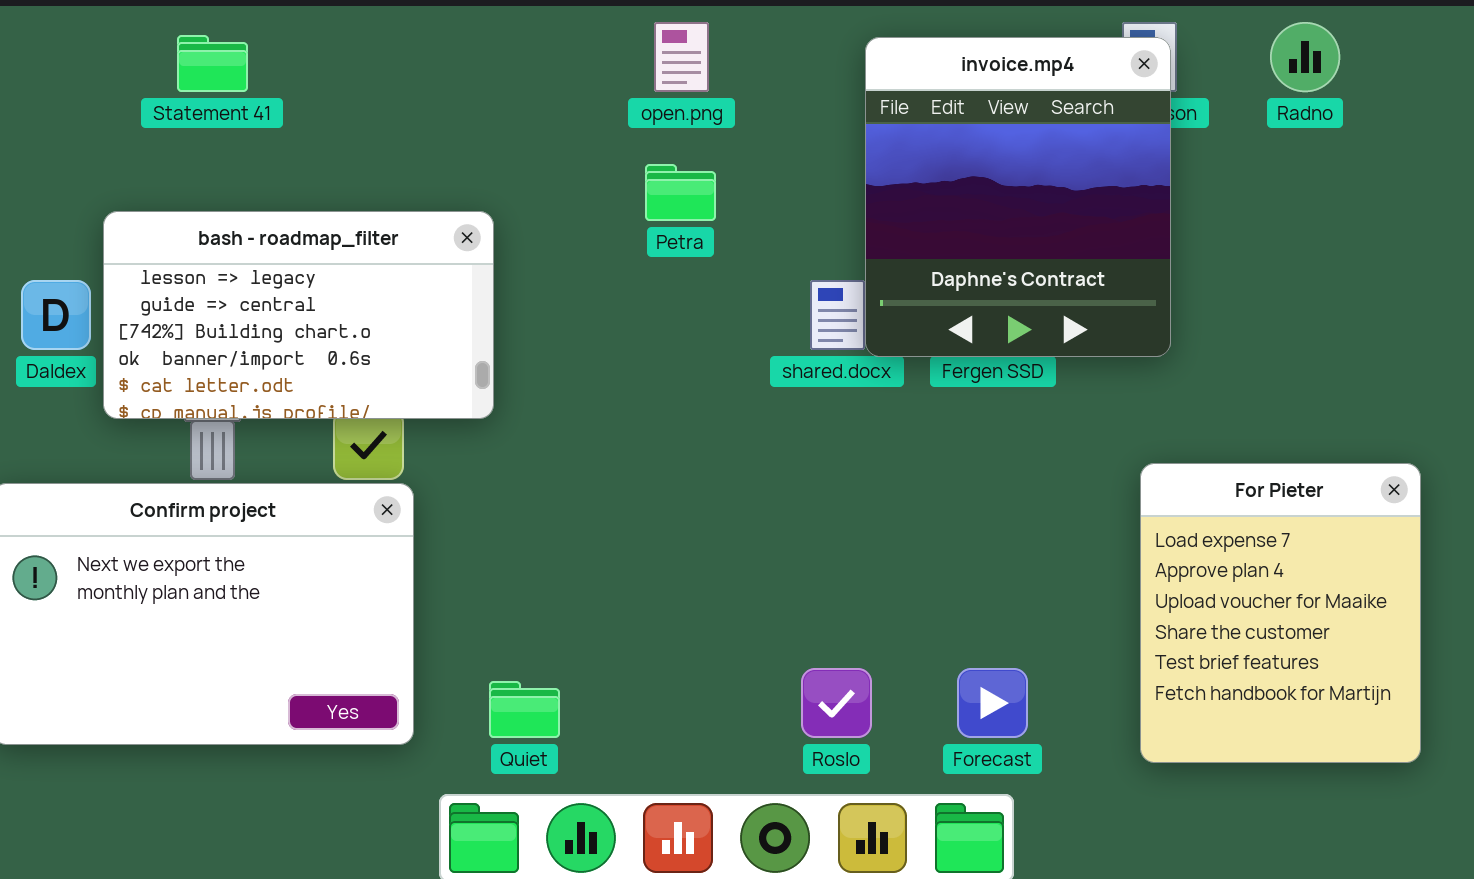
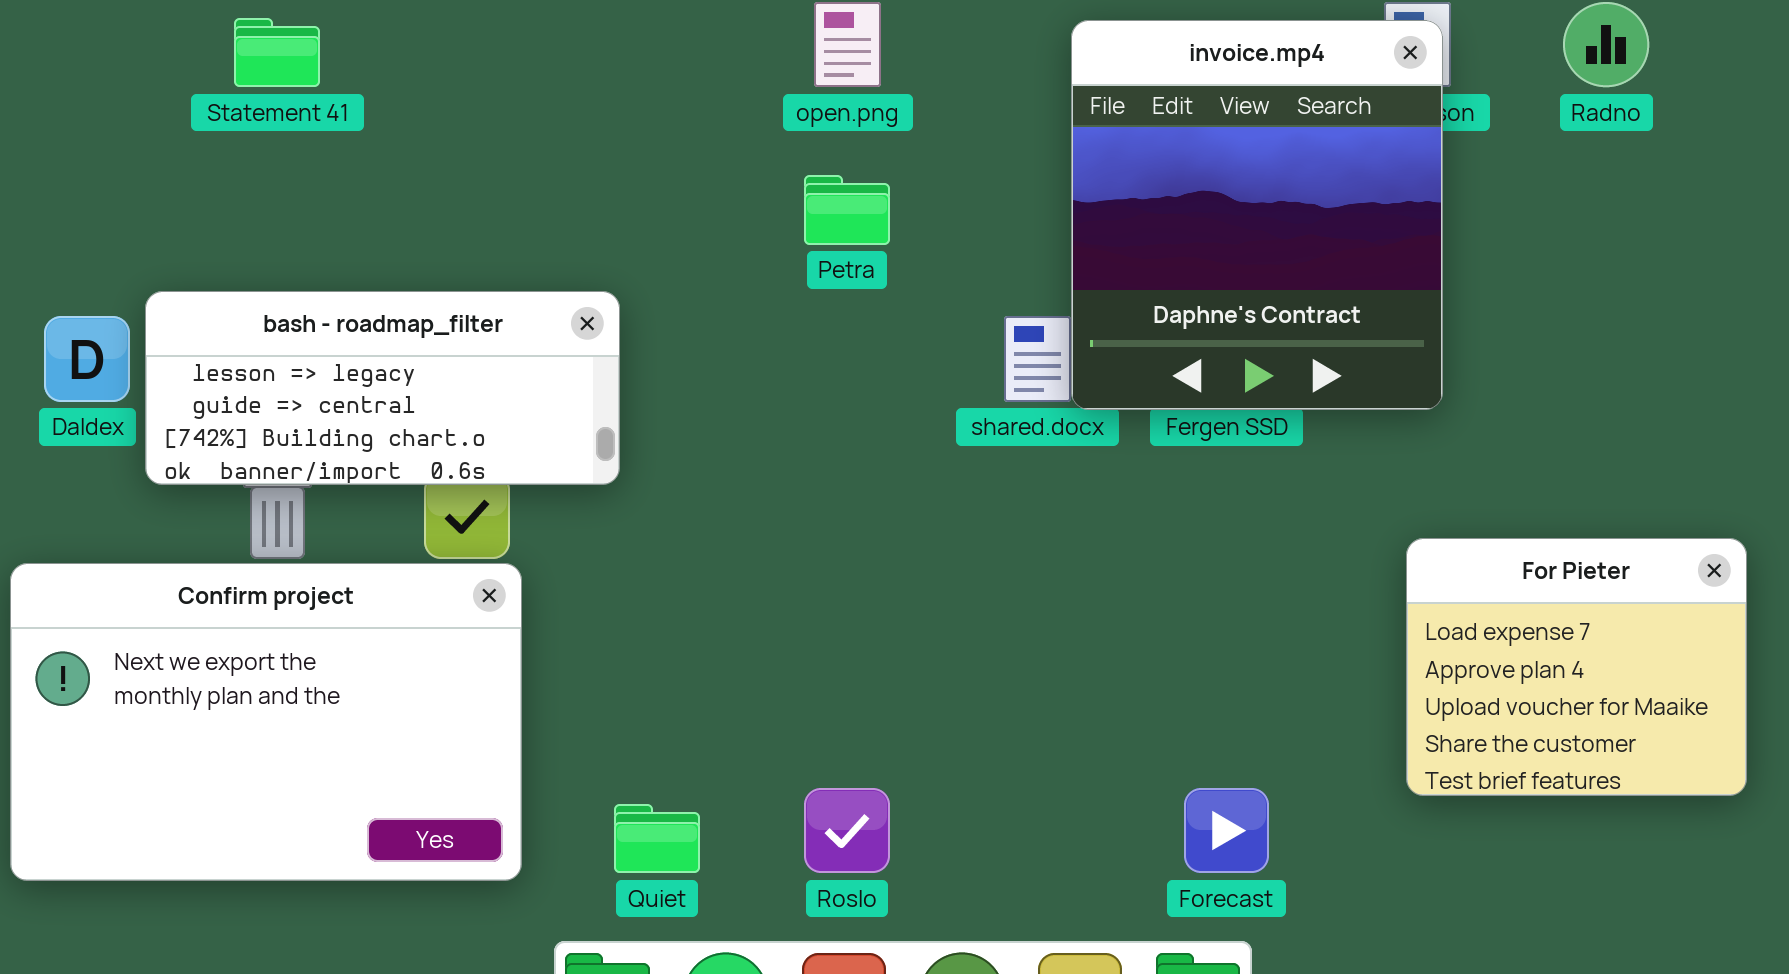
bash - roadmap_filter: [103,211,494,419] -> [145,291,620,485], resized
For Pieter: [1140,463,1421,763] -> [1406,538,1747,796], resized
Roslo: [801,668,872,738] -> [804,788,890,873], moved

